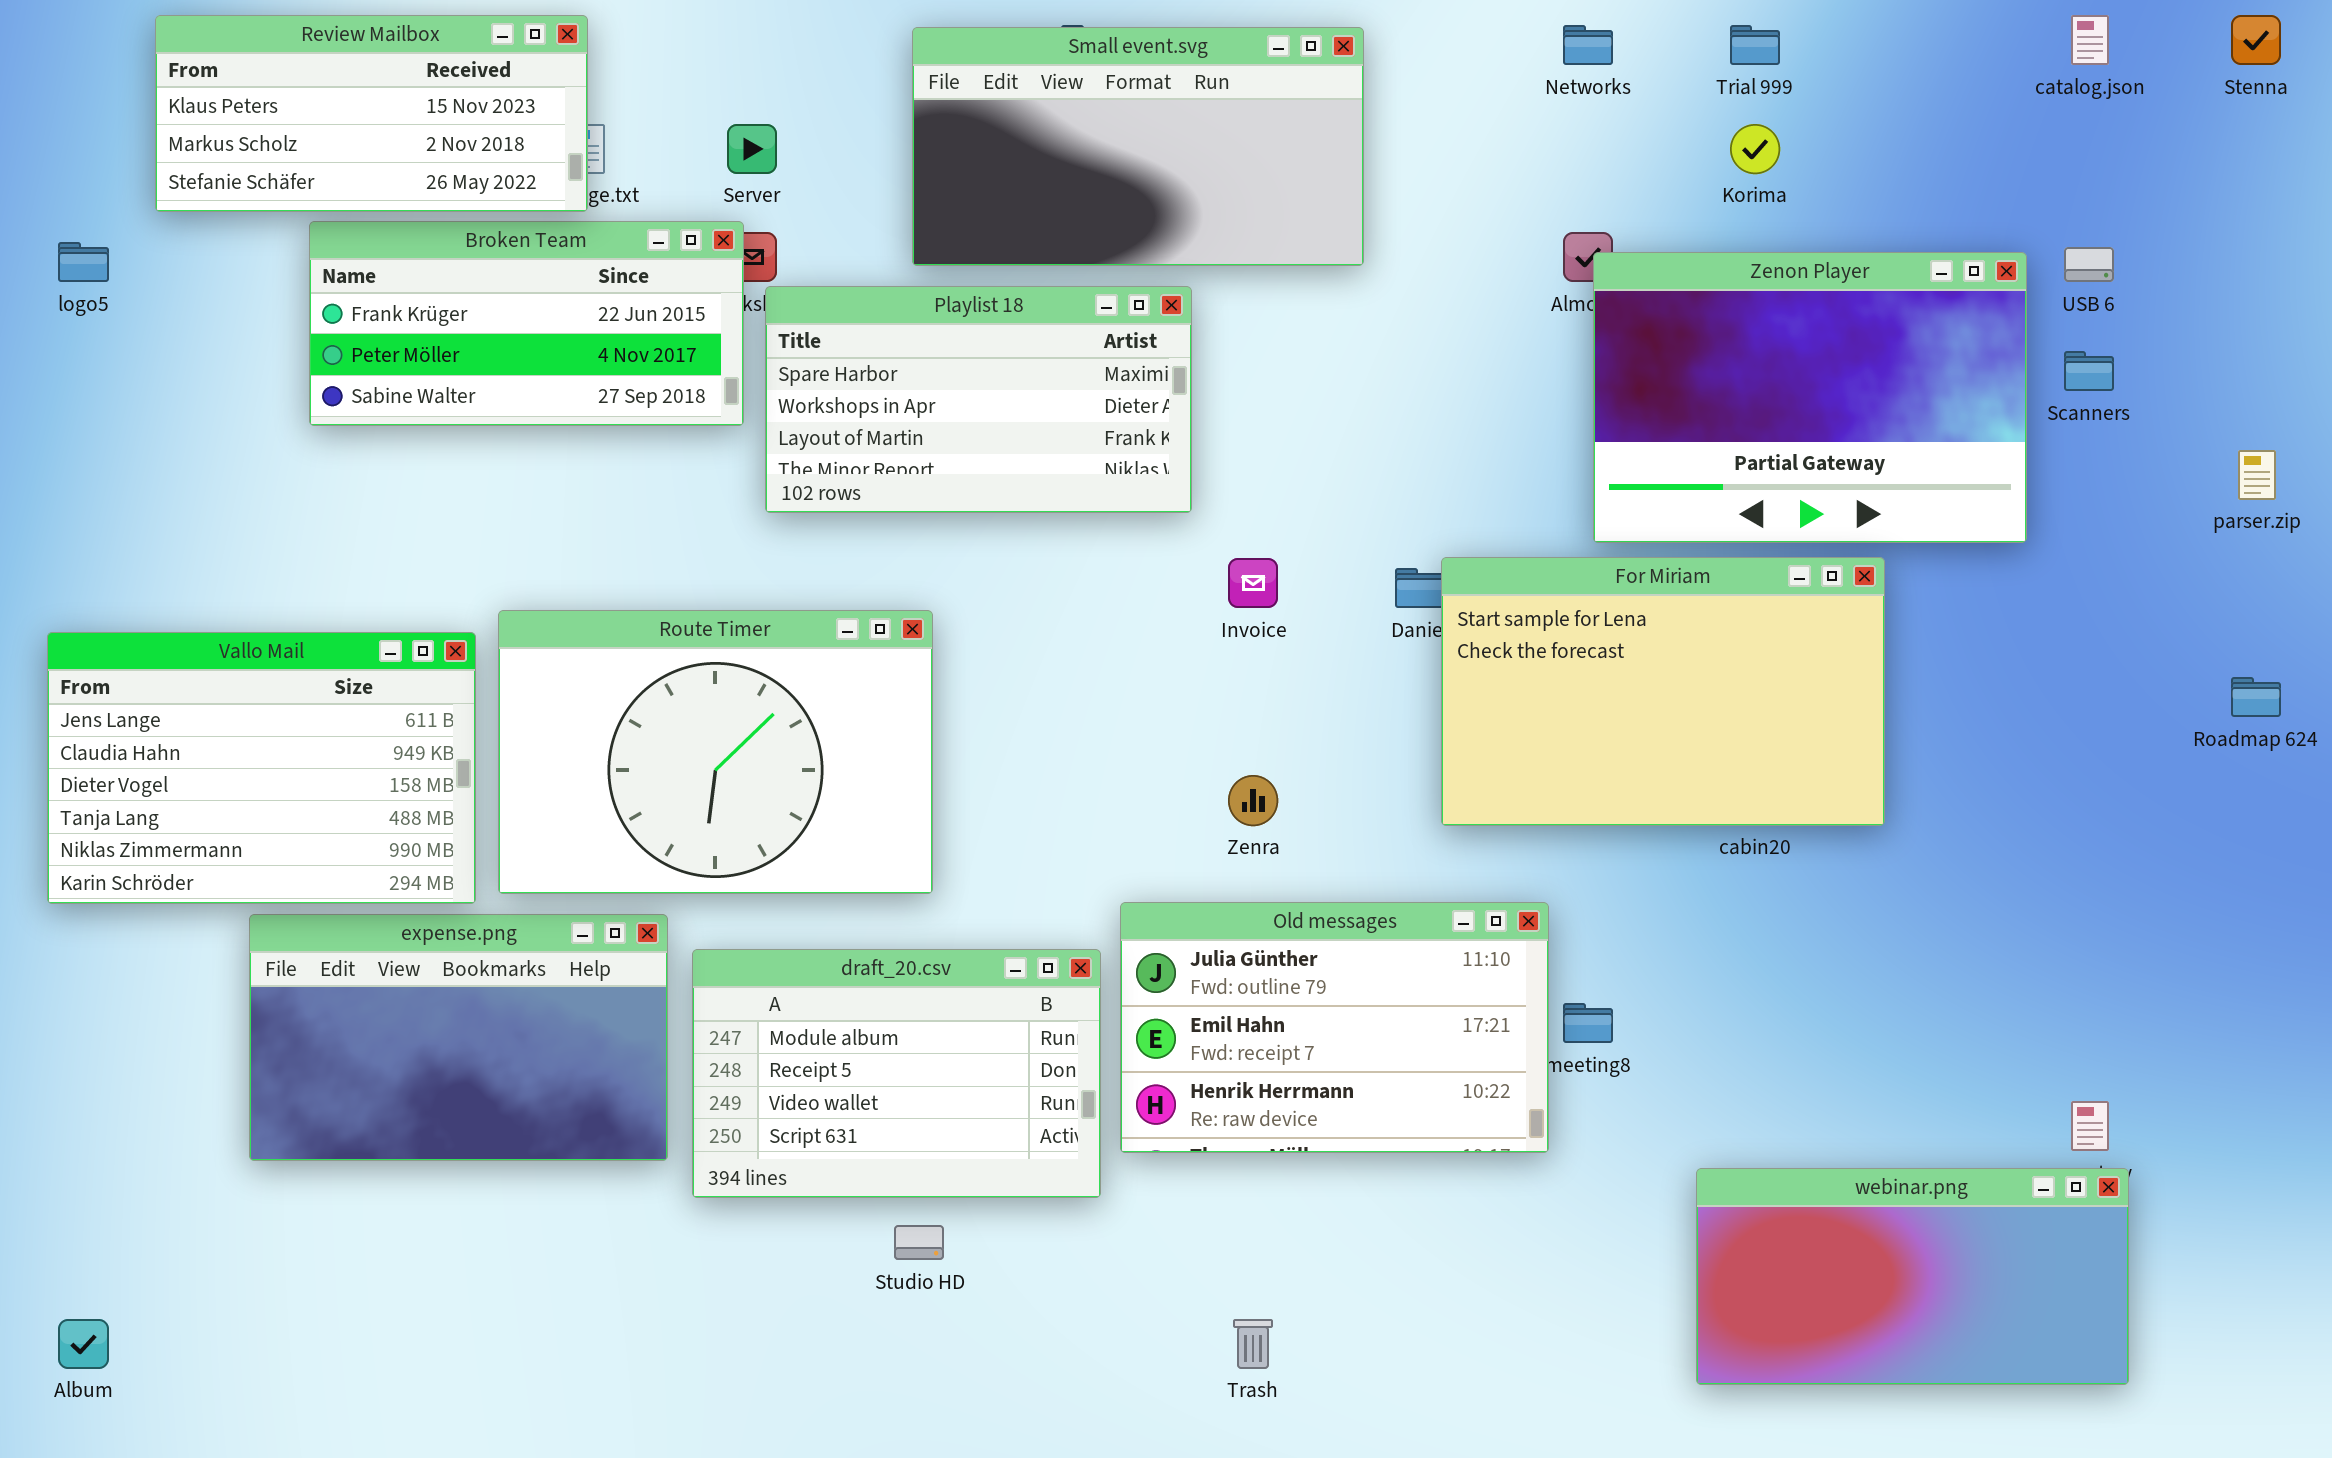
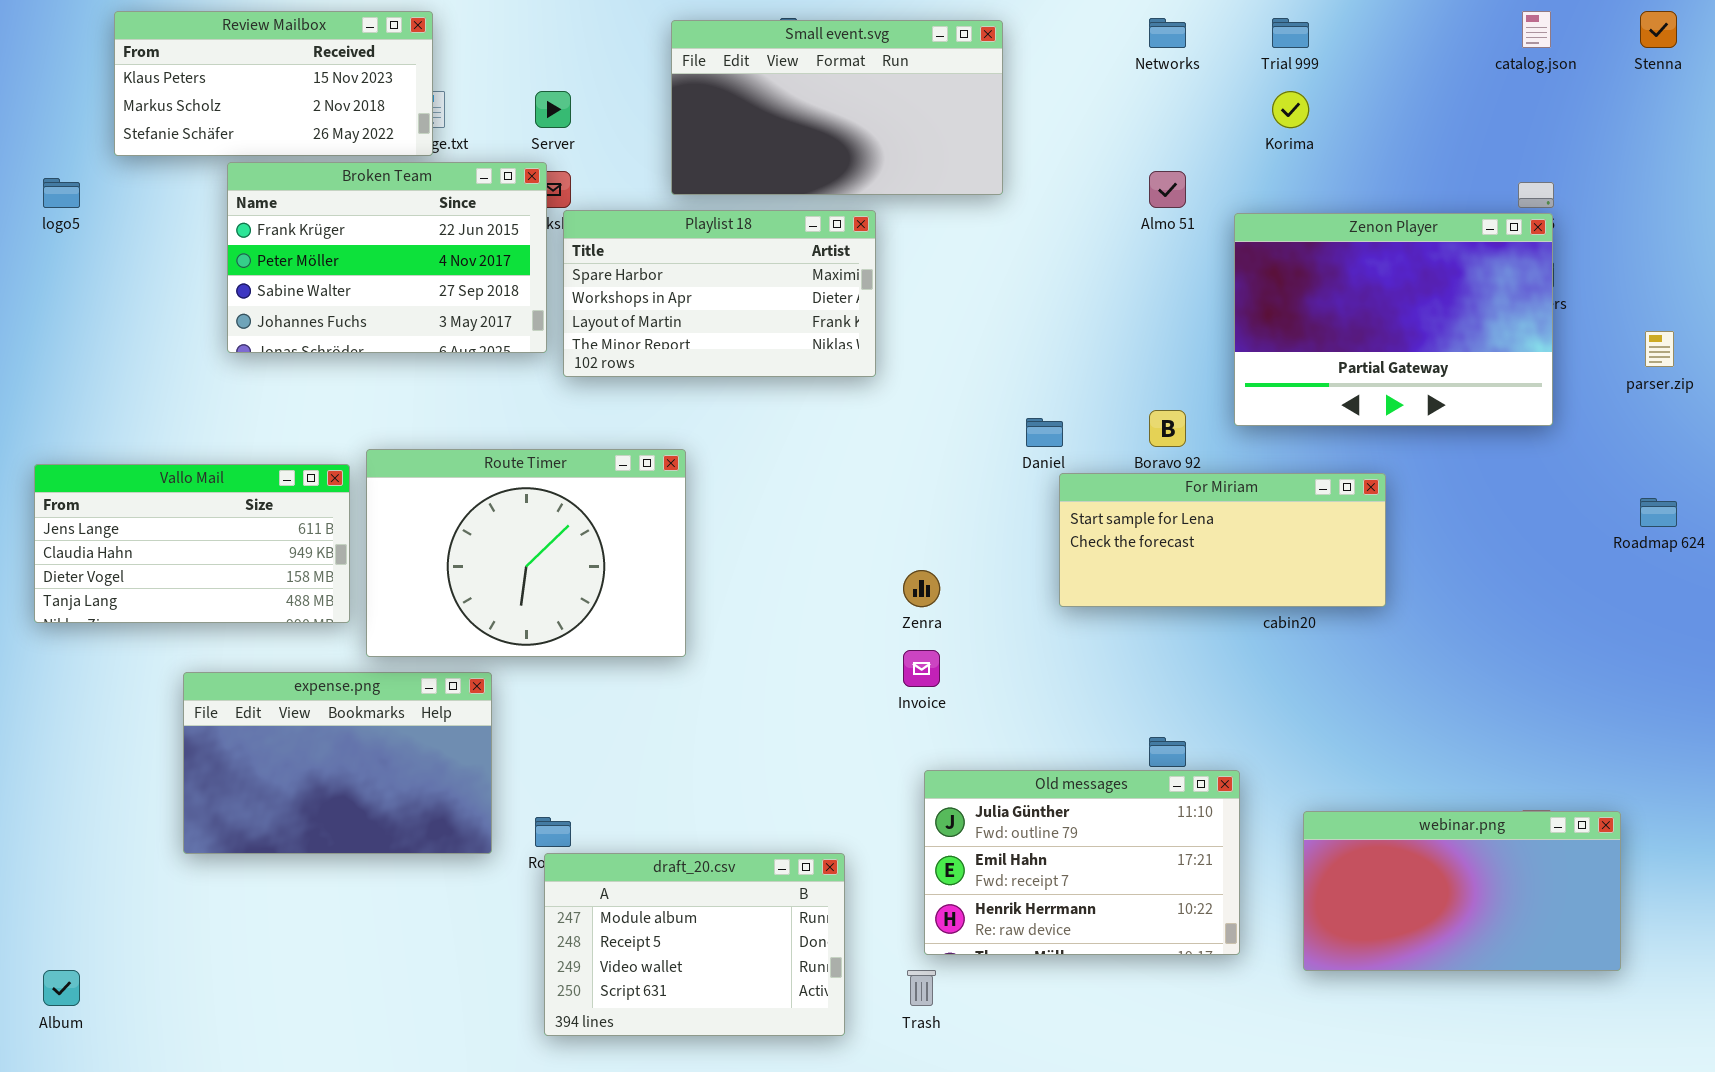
Broken Team: [309,221,744,426] -> [227,162,547,353], resized
Zenon Player: [1593,252,2027,543] -> [1234,213,1553,426], moved
For Miriam: [1441,557,1885,826] -> [1059,473,1386,607], resized
Invoice: [1228,558,1278,608] -> [903,650,940,687], moved
Vallo Mail: [47,632,476,904] -> [34,464,350,623], resized
Old messages: [1120,902,1549,1153] -> [924,770,1240,955], moved
draft_20.csv: [692,949,1101,1198] -> [544,853,845,1036], moved
webinar.png: [1696,1168,2129,1385] -> [1303,811,1621,971], moved

